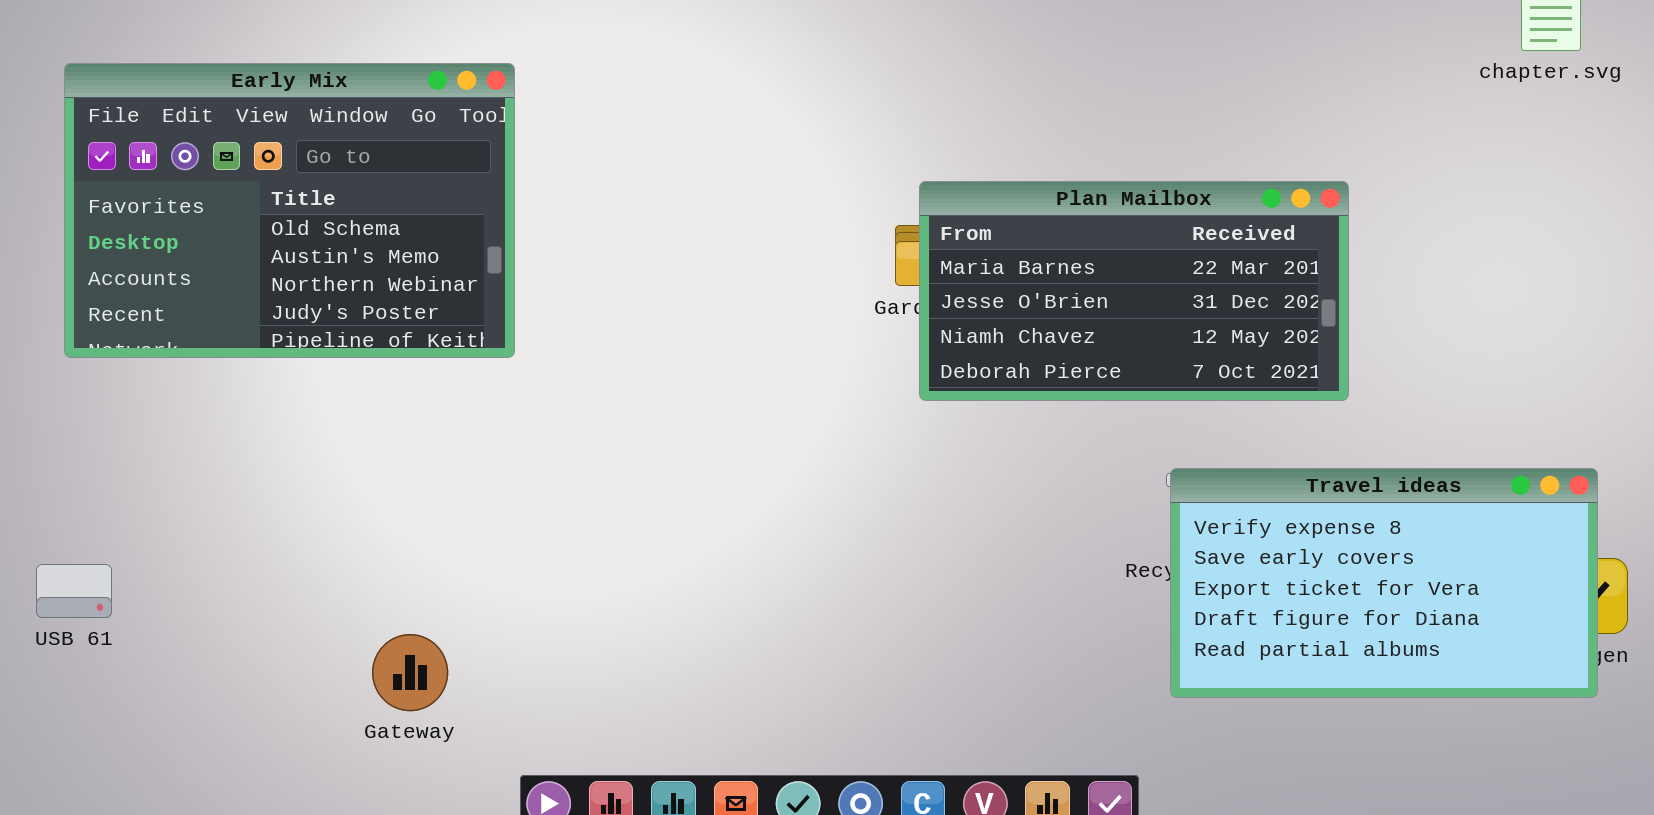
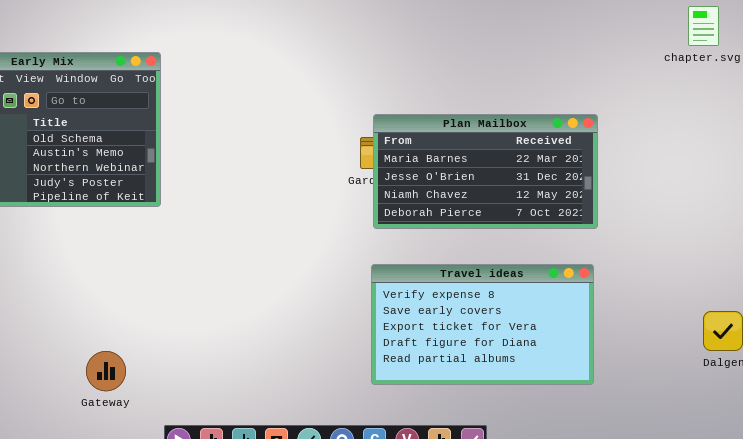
Travel ideas: [1170,468,1598,698] -> [371,264,594,385], moved

